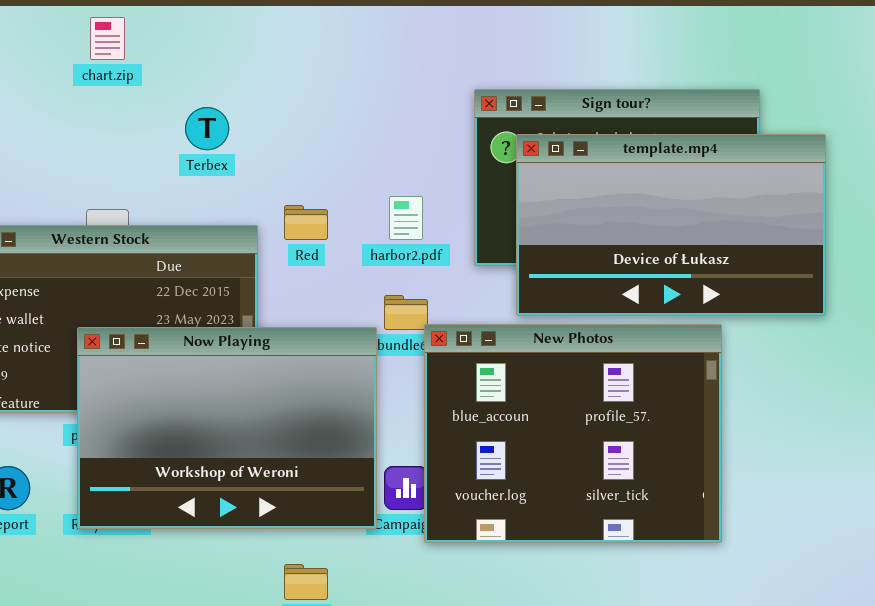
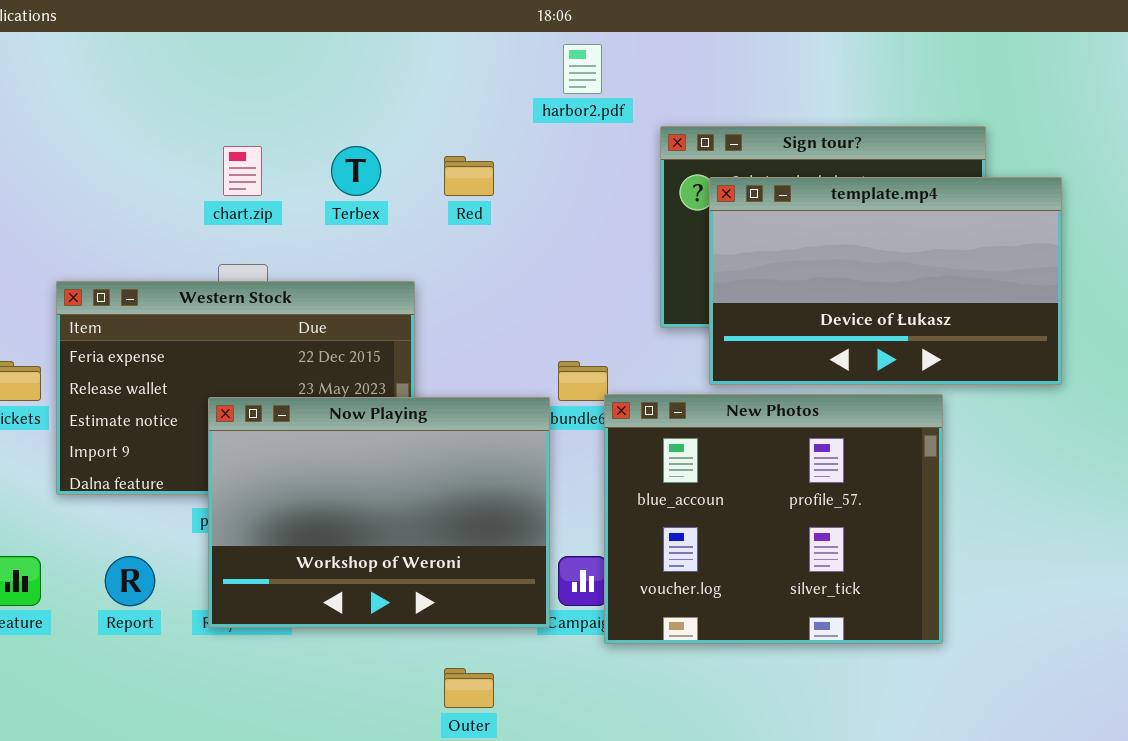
chart.zip: [90,17,125,60] -> [223,146,262,196], moved
harbor2.pdf: [389,196,423,240] -> [563,44,602,94], moved
Red: [284,205,328,240] -> [444,156,494,196], moved

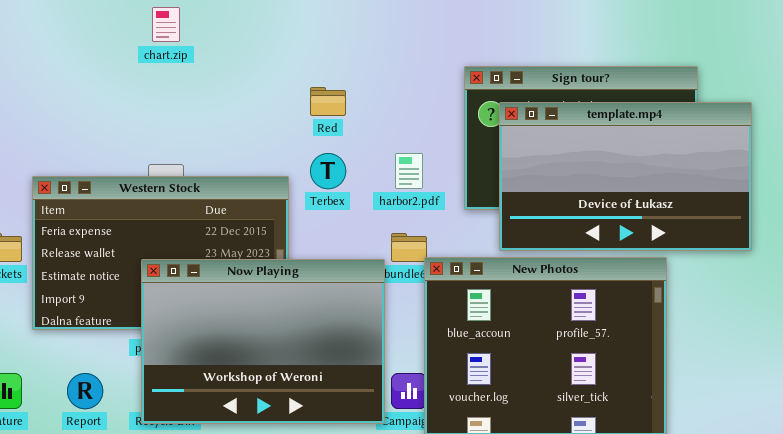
harbor2.pdf: [563,44,602,94] -> [395,153,423,189], moved
chart.zip: [223,146,262,196] -> [152,7,180,42], moved
Terbex: [331,146,381,196] -> [310,153,346,189], moved

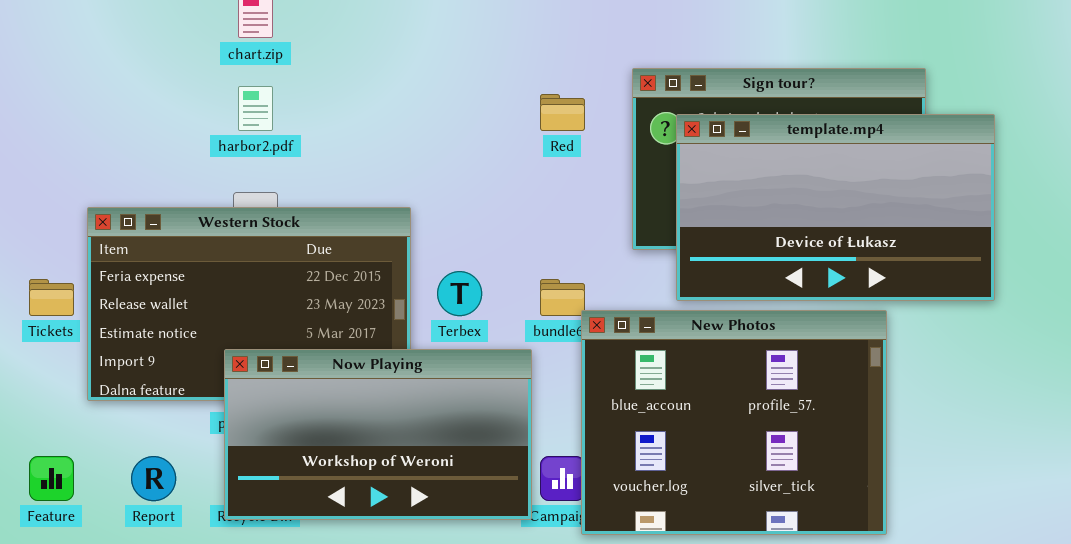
Red: [310,87,346,116] -> [540,94,585,131], moved
Terbex: [310,153,346,189] -> [437,271,482,316], moved
harbor2.pdf: [395,153,423,189] -> [238,86,273,131], moved
Now Playing: [141,259,385,424] -> [224,349,532,520], resized

